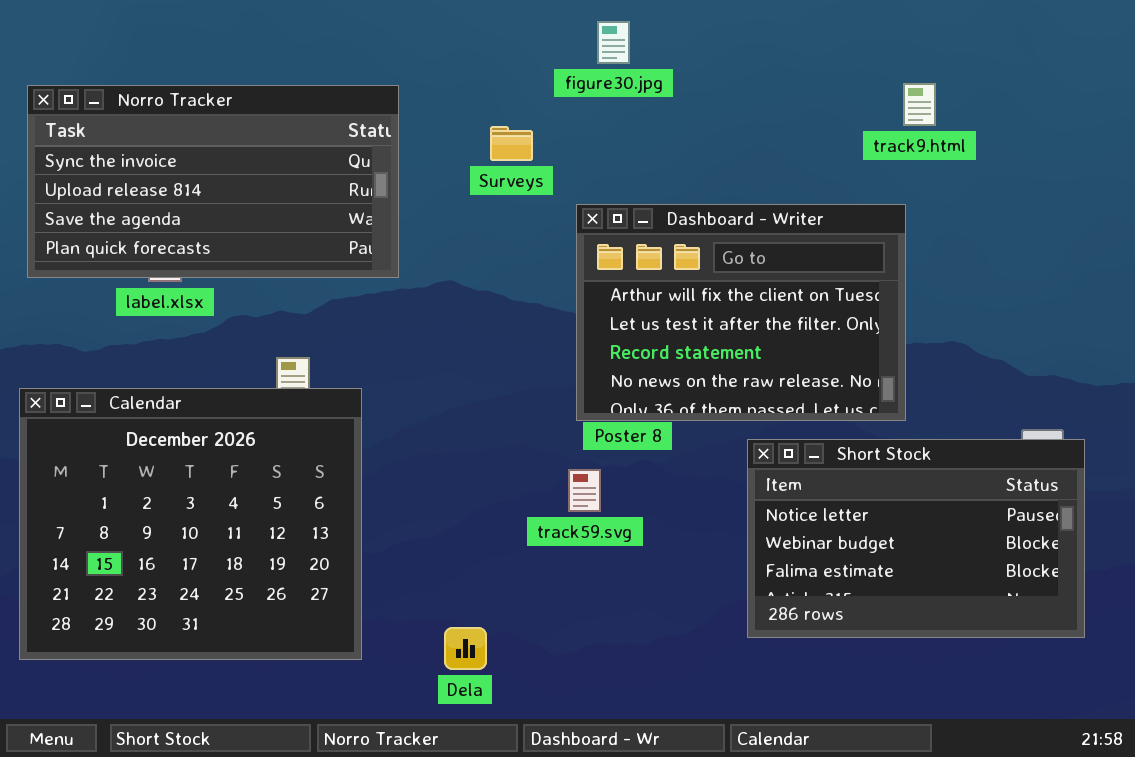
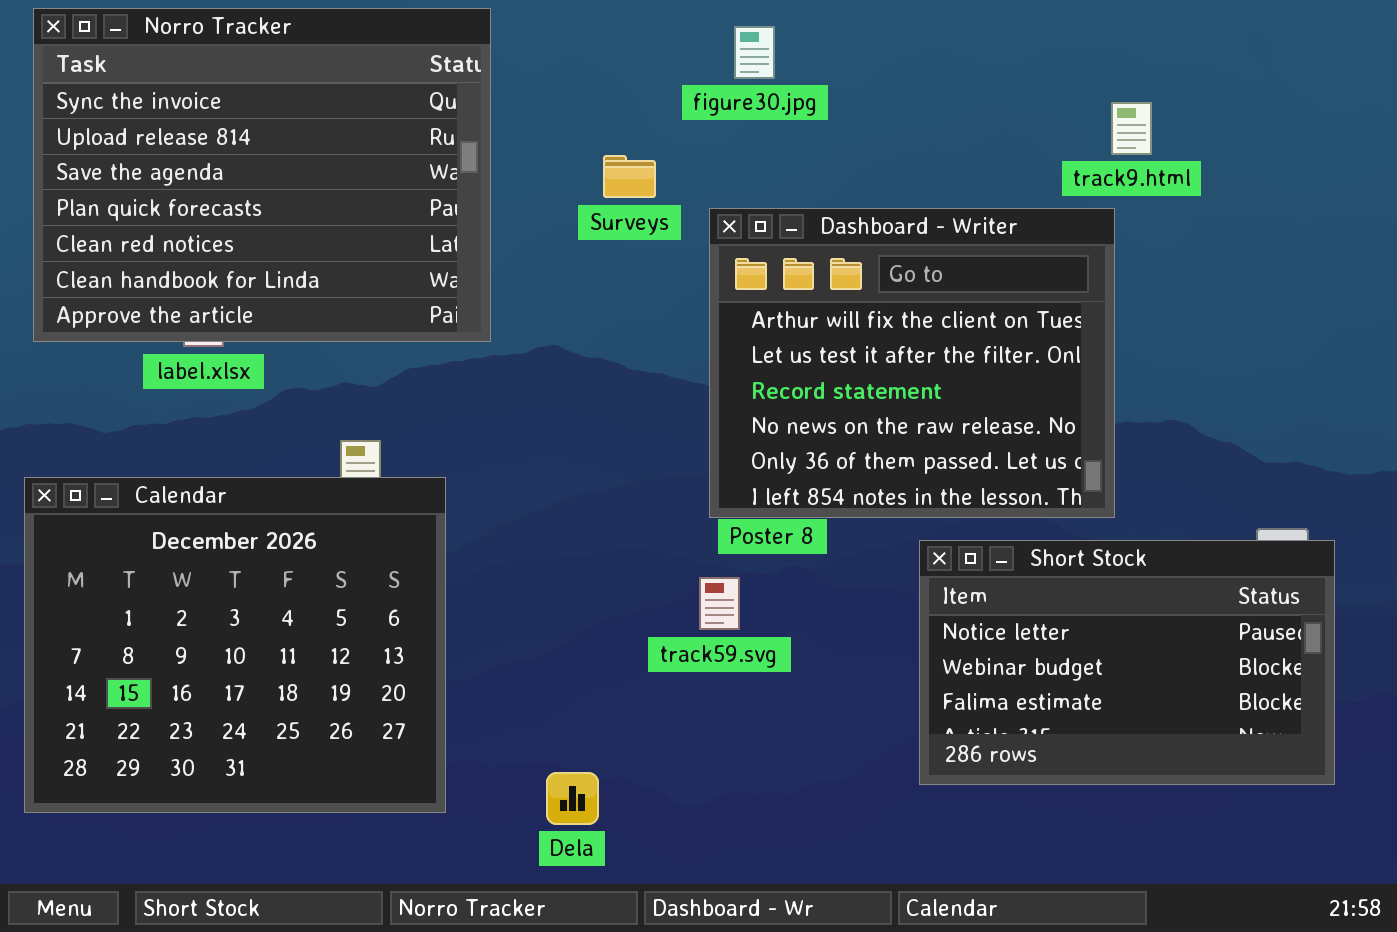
Norro Tracker: [27,85,399,278] -> [33,8,491,342], resized
Dashboard - Writer: [576,204,906,421] -> [709,208,1115,518], resized

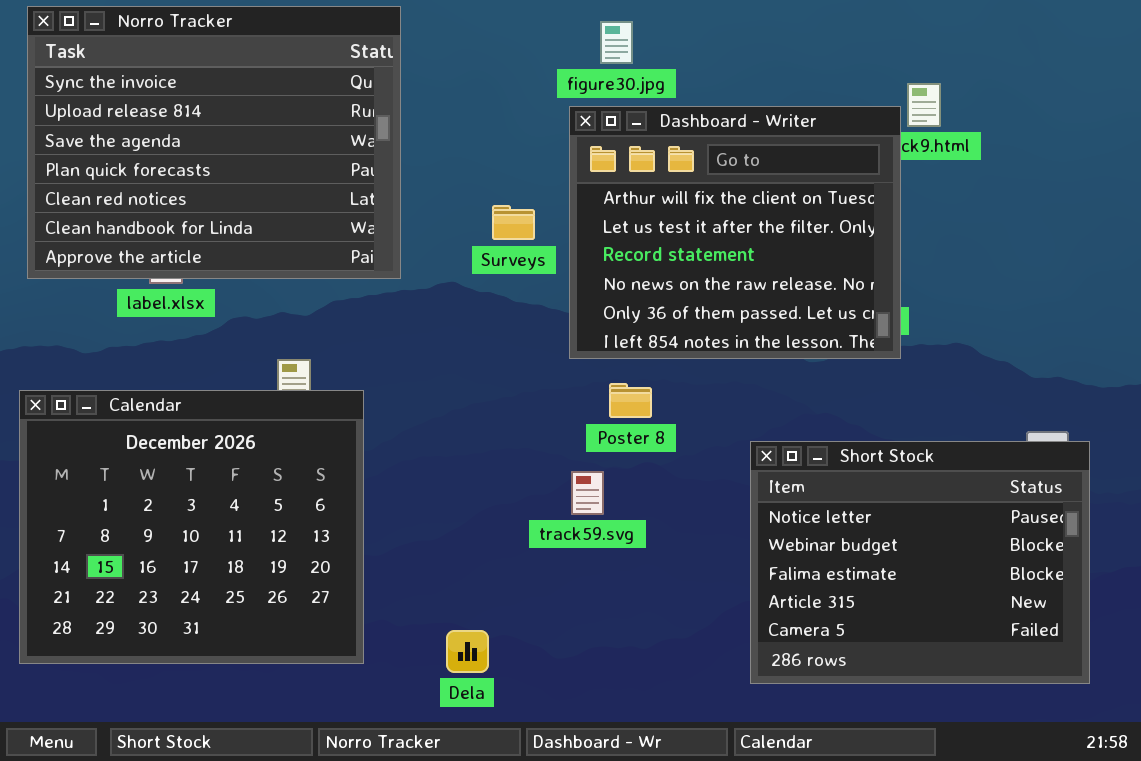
Surveys: [603,155,656,198] -> [492,205,535,240], moved
Dashboard - Writer: [709,208,1115,518] -> [569,106,901,359], moved
Short Stock: [919,540,1335,785] -> [750,441,1090,684], resized

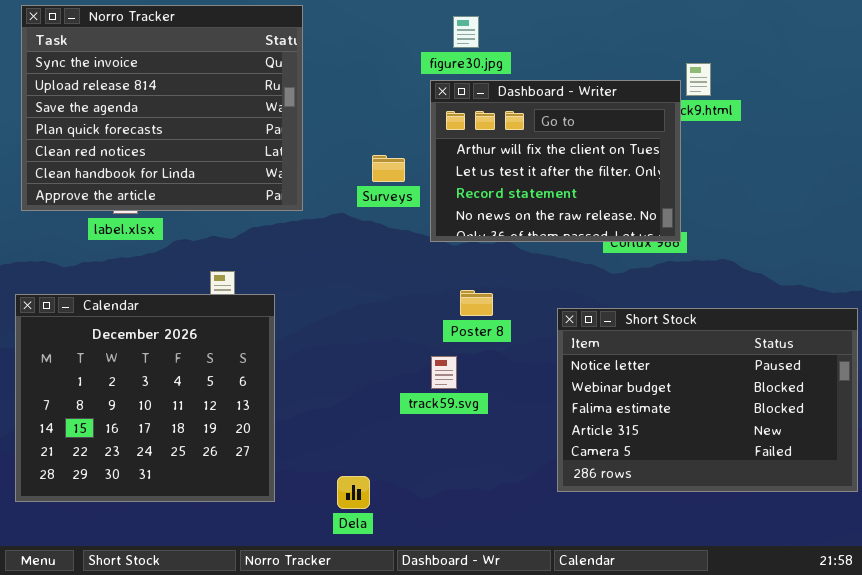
Dashboard - Writer: [569,106,901,359] -> [430,80,681,242], resized
Short Stock: [750,441,1090,684] -> [557,308,858,492], moved, resized

